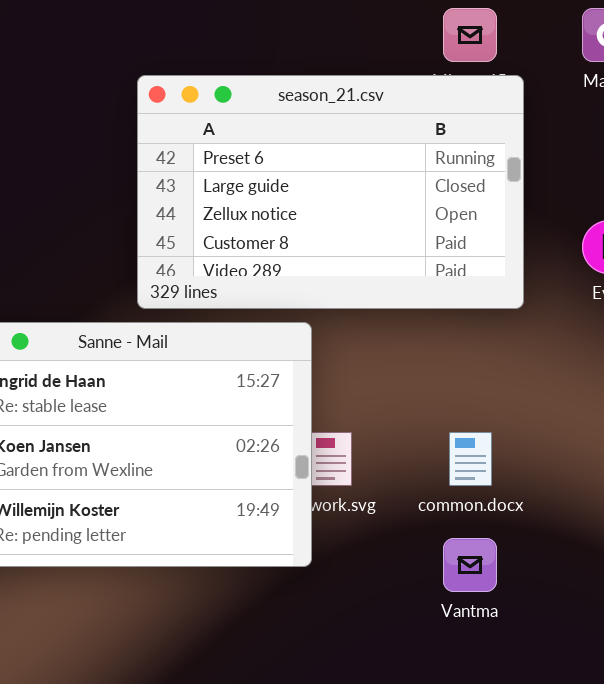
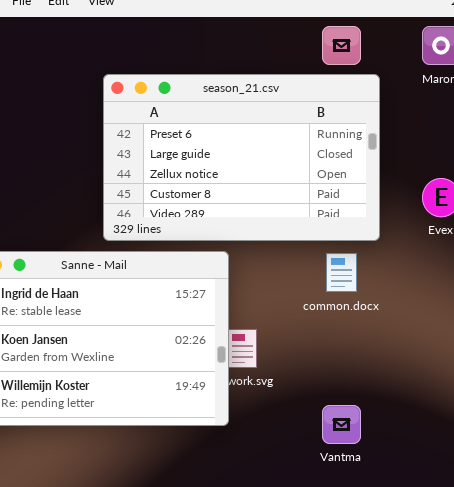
common.docx: [449,432,492,486] -> [326,253,357,292], moved

